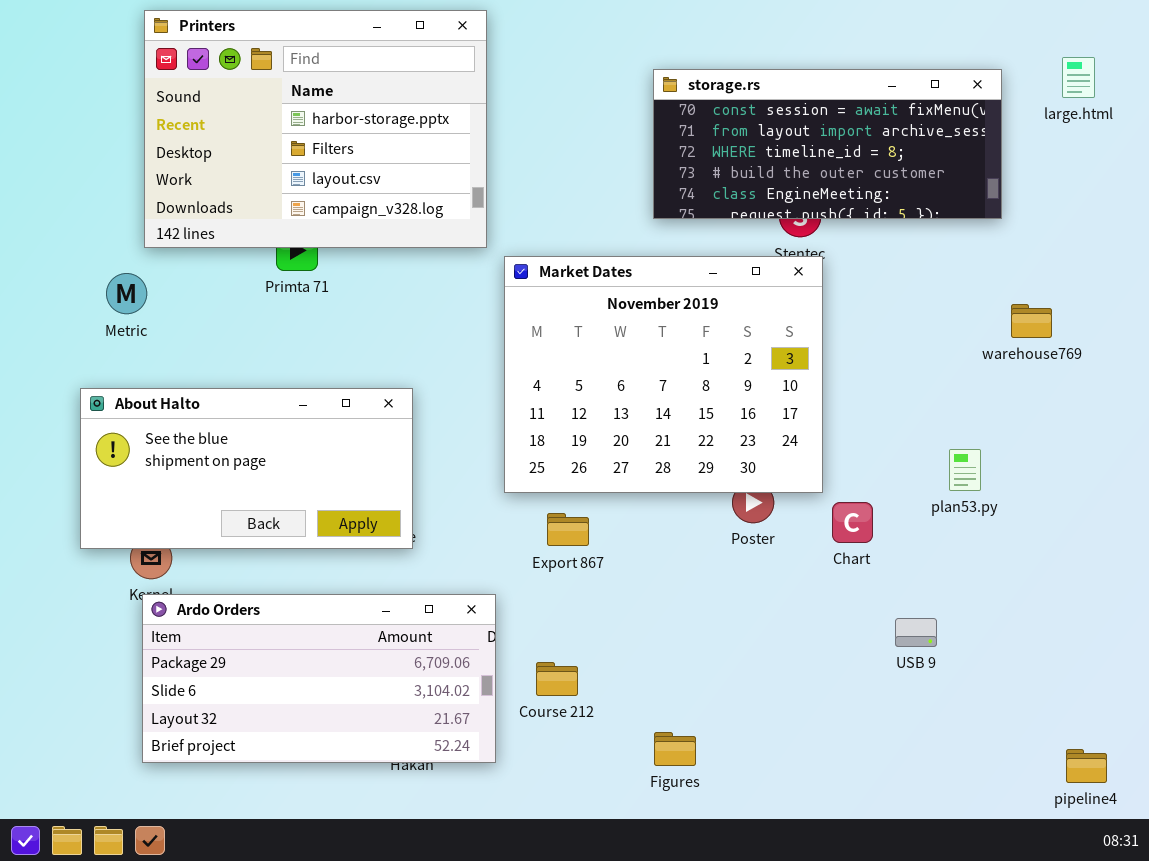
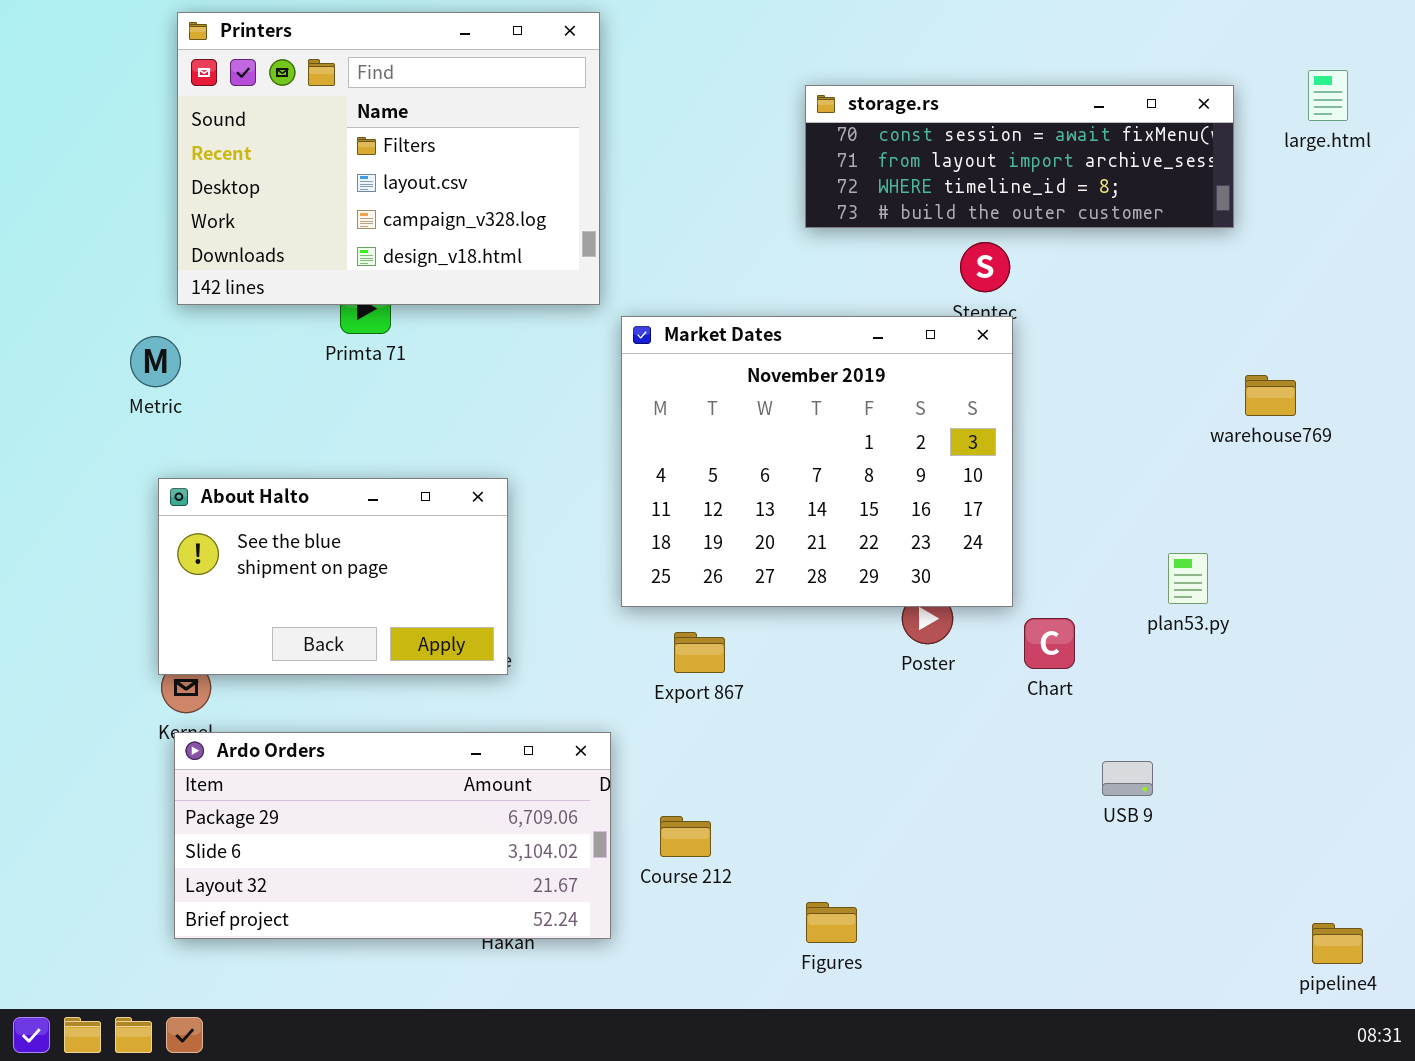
Printers: [144,10,487,248] -> [177,12,600,305], scrolled down 1 row
storage.rs: [653,69,1002,219] -> [805,85,1234,228], resized
About Halto: [80,388,413,549] -> [158,478,508,675], resized

